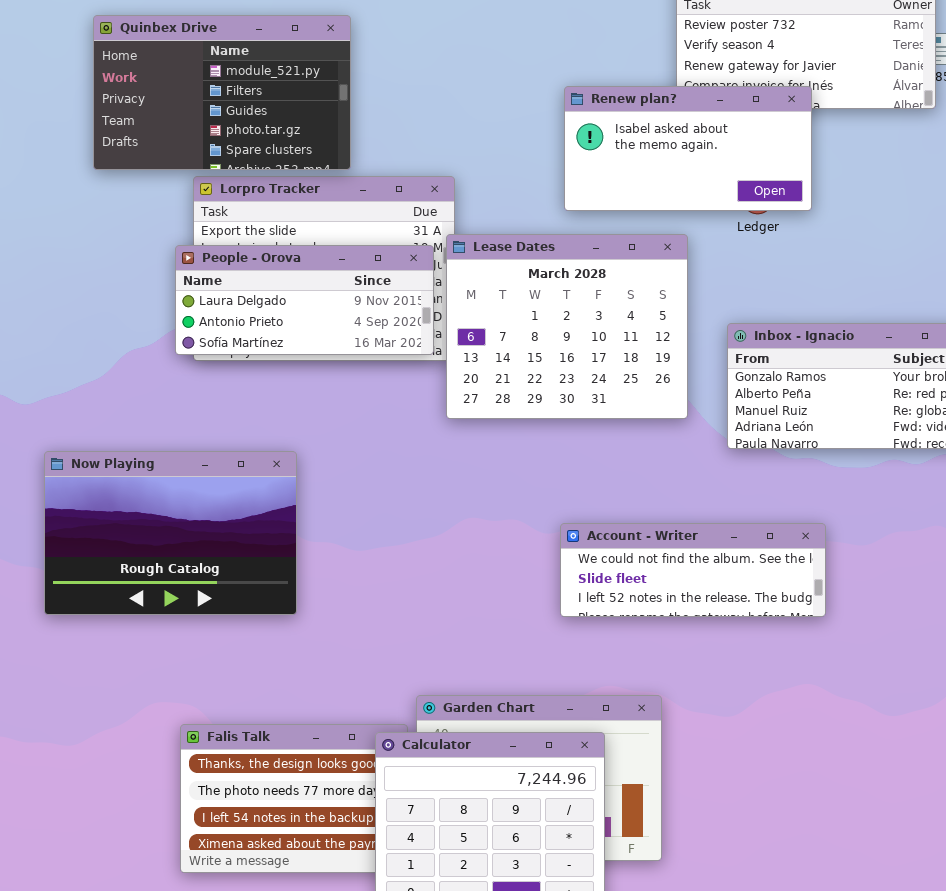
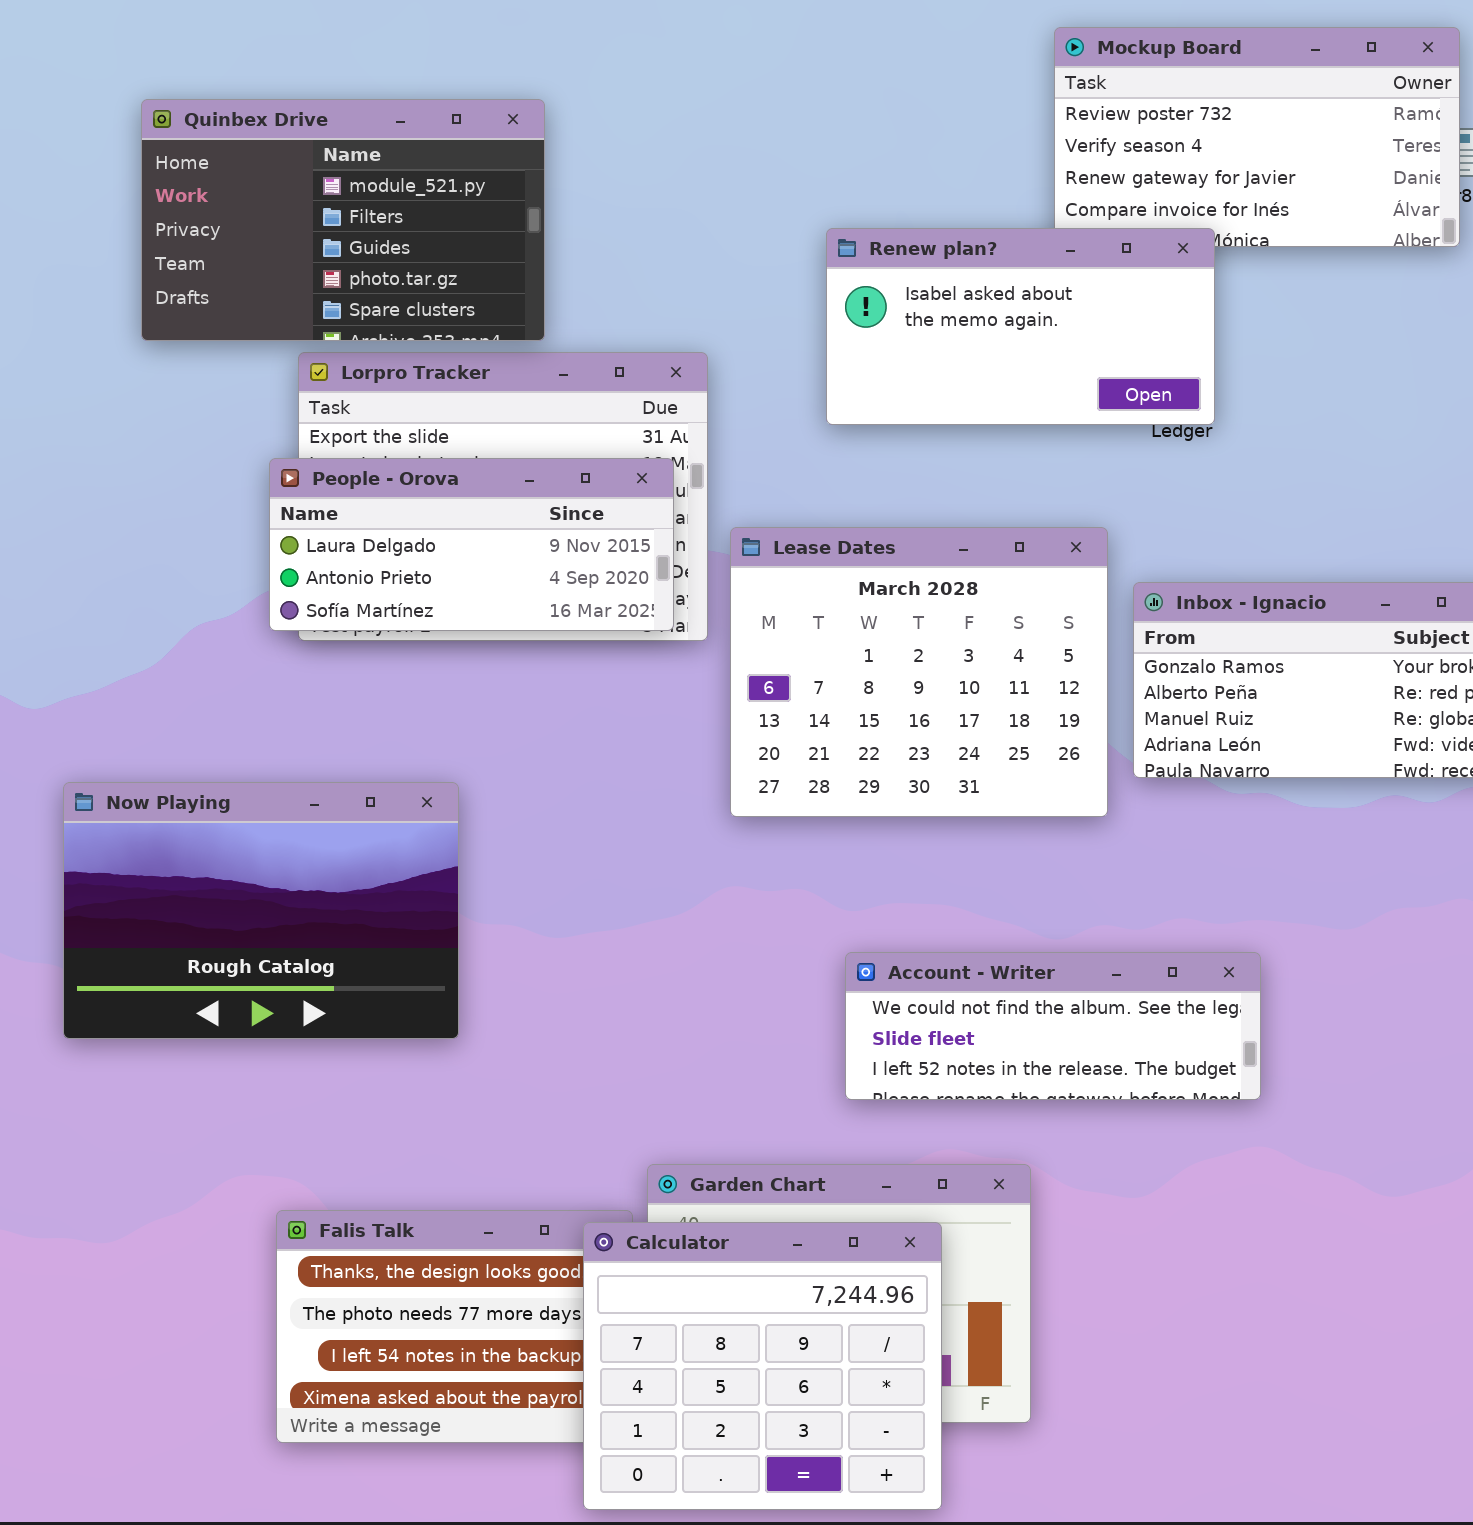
Renew plan?: [564,86,812,211] -> [826,228,1215,425], moved
Lease Dates: [446,234,688,419] -> [730,527,1108,817], moved
Account - Writer: [560,523,826,617] -> [845,952,1261,1100], moved

